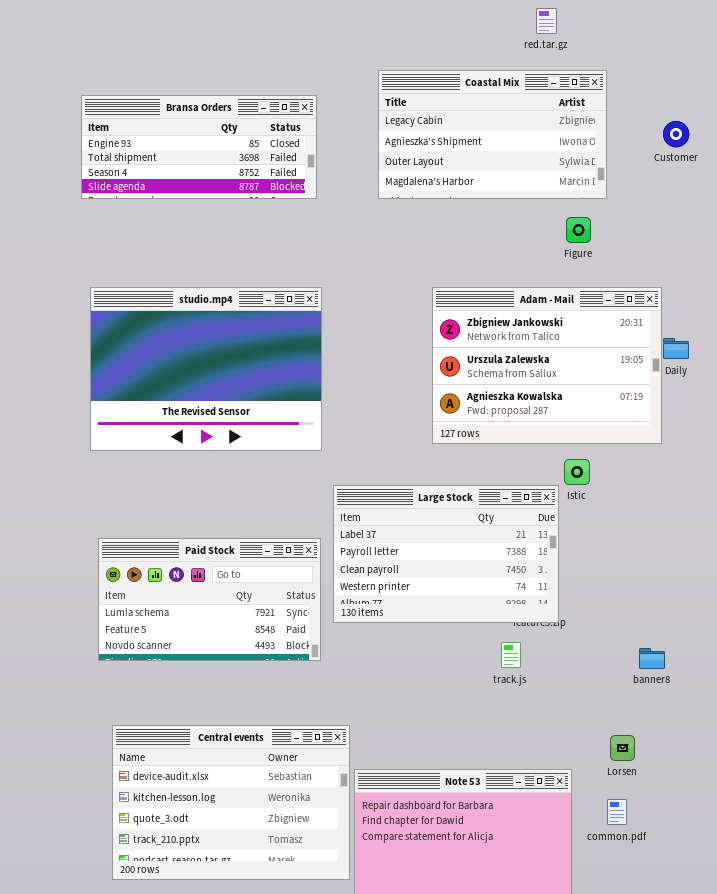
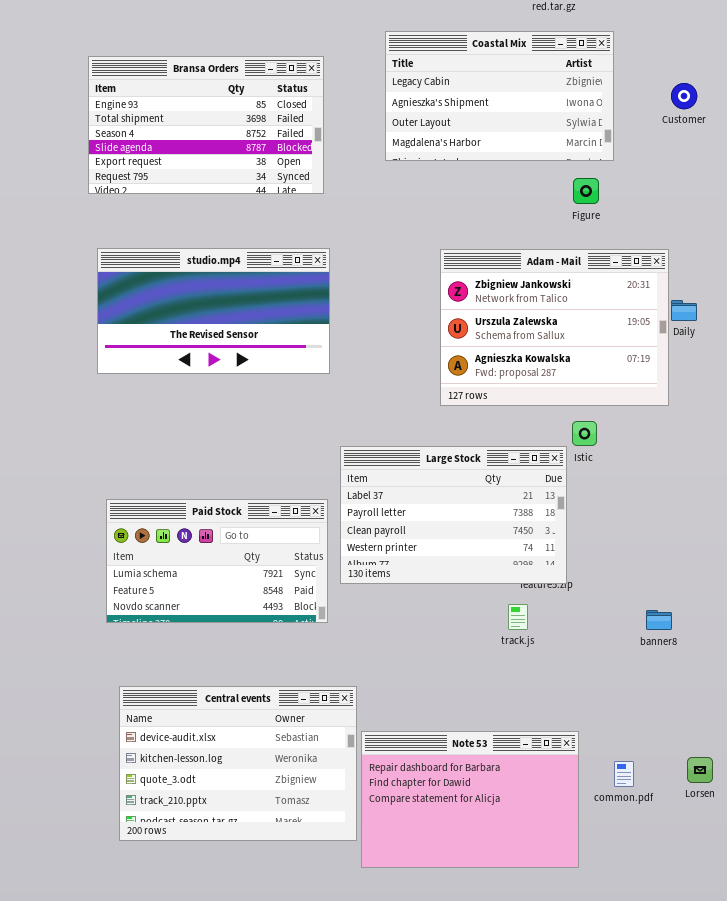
Bransa Orders: [81,95,317,199] -> [88,56,324,194], resized
studio.mp4: [90,287,322,451] -> [97,248,330,374], resized
Lorsen: [610,735,635,761] -> [687,757,713,783], moved

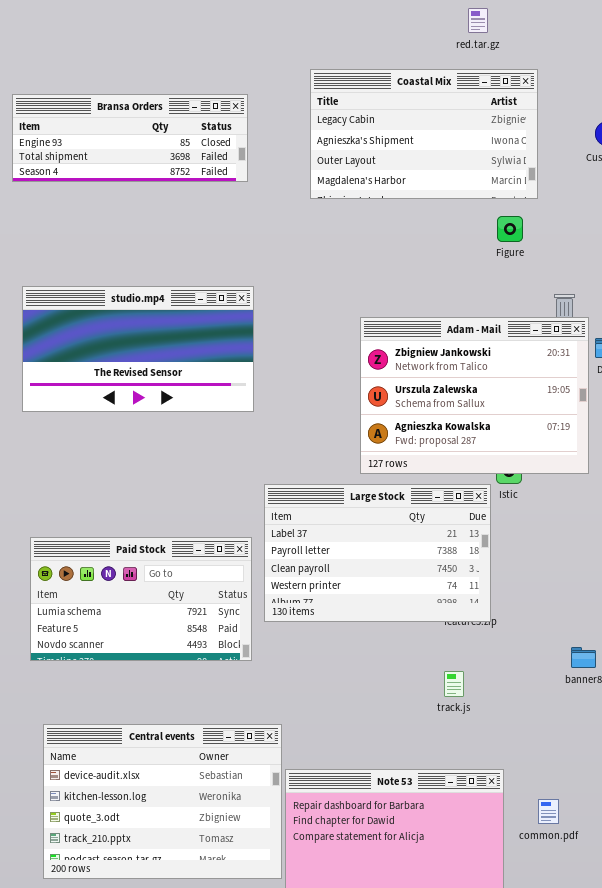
Bransa Orders: [88,56,324,194] -> [12,94,248,182], resized
Adam - Mail: [440,249,669,406] -> [360,317,589,474], moved
track.js: [508,604,528,630] -> [444,671,464,697], moved

